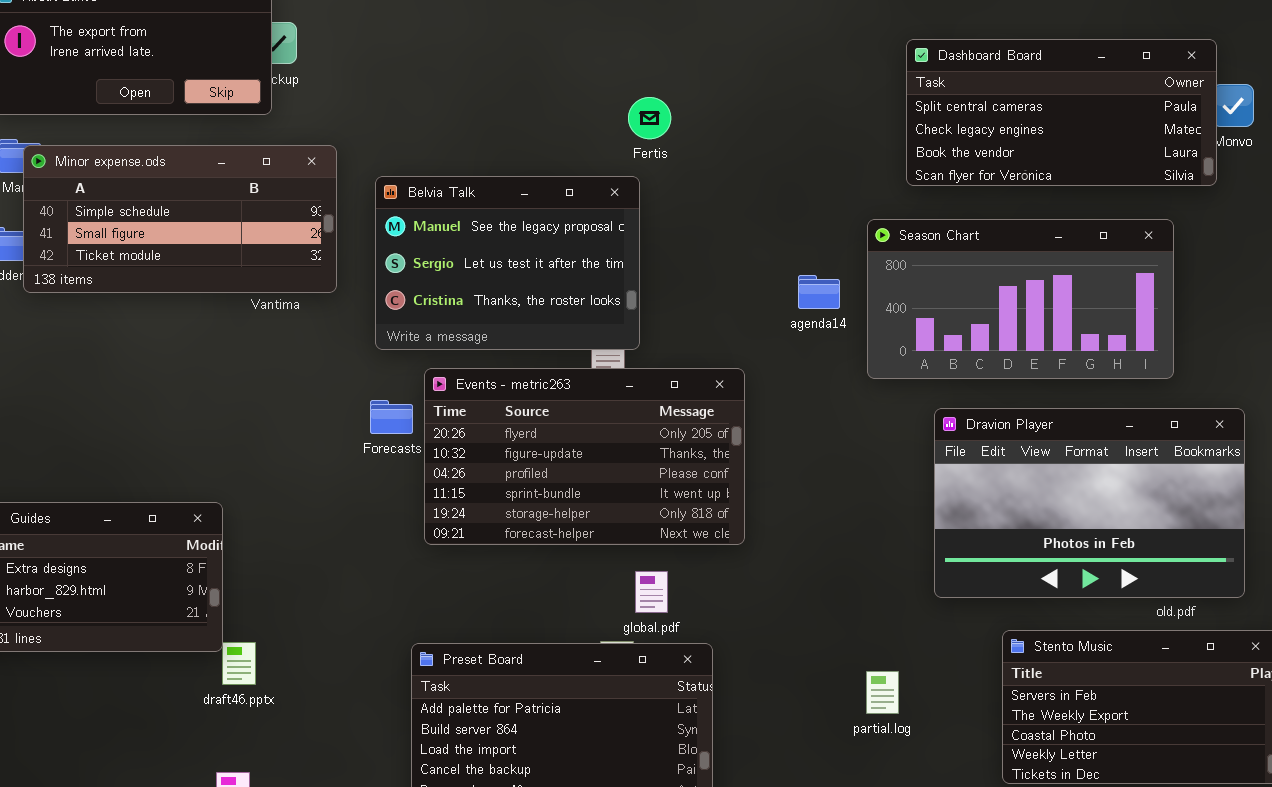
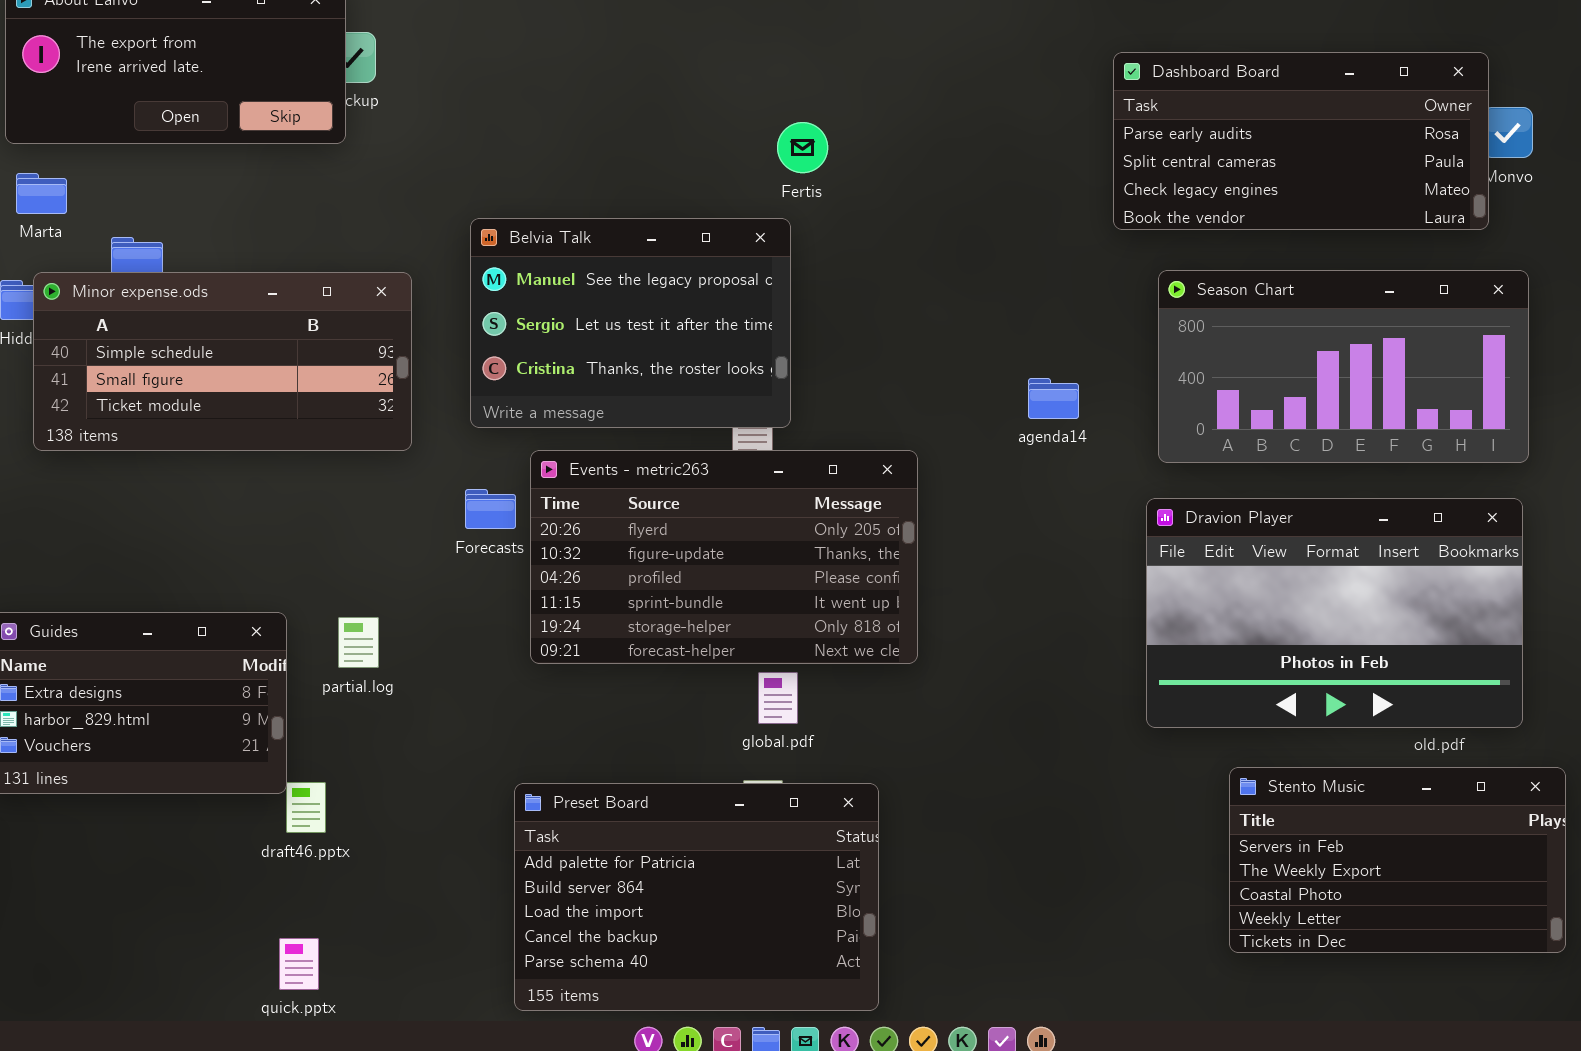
Dashboard Board: [906,39,1217,186] -> [1113,52,1489,230], scrolled up 1 row
Minor expense.ods: [23,145,337,293] -> [33,272,412,451], moved
Season Chart: [867,219,1174,379] -> [1158,270,1529,463], moved
agenda14: [798,275,840,309] -> [1028,378,1079,419], moved
global.pdf: [635,571,668,613] -> [758,672,798,724], moved
partial.log: [866,671,899,714] -> [338,617,379,668], moved

